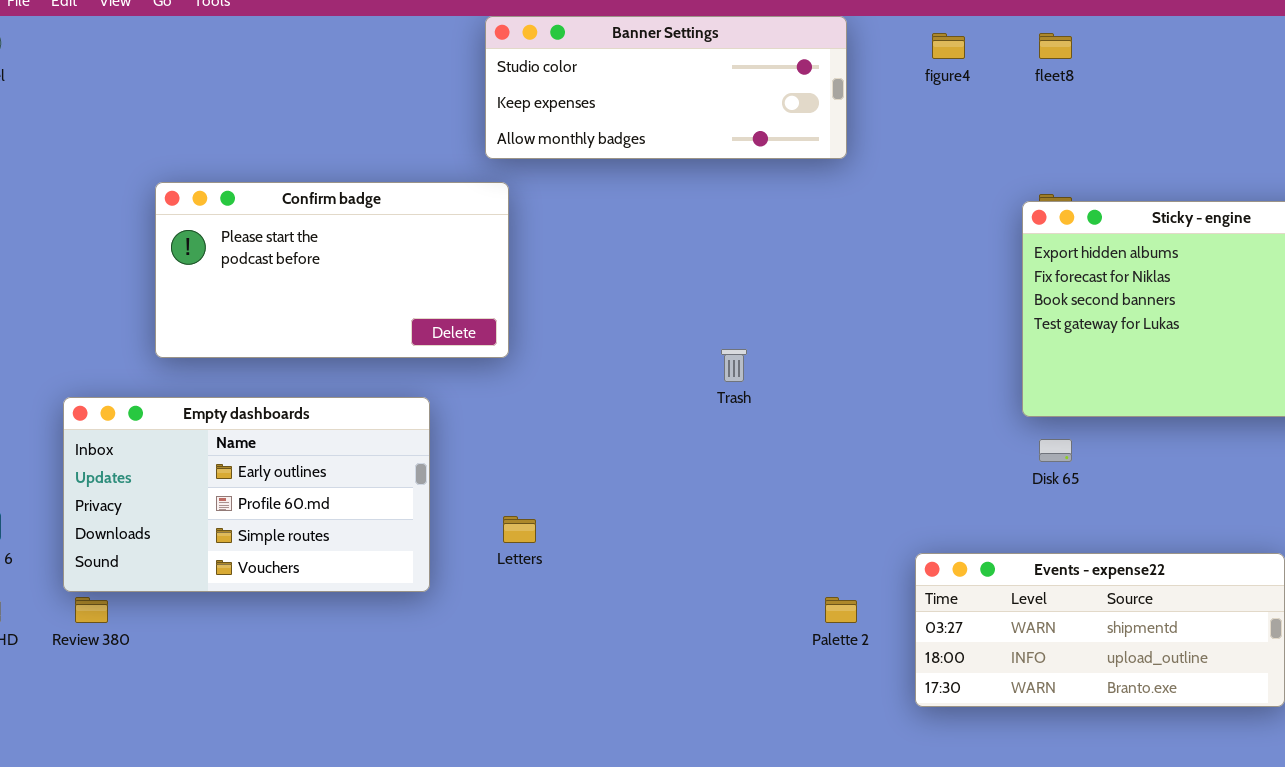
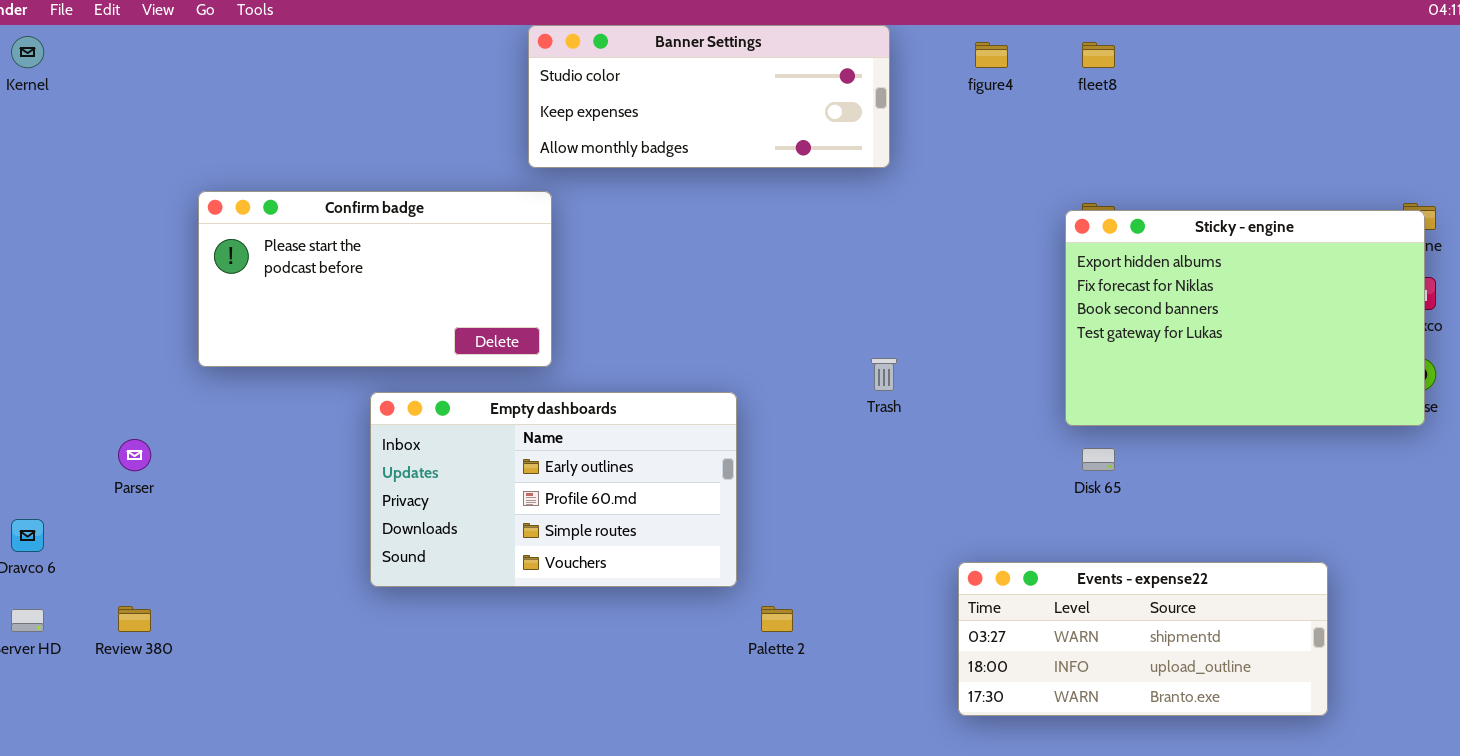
Trash: [721,349,747,382] -> [871,358,897,391], moved
Empty dashboards: [63,397,430,592] -> [370,392,737,587], moved
Palette 2: [825,597,857,623] -> [761,606,793,632], moved

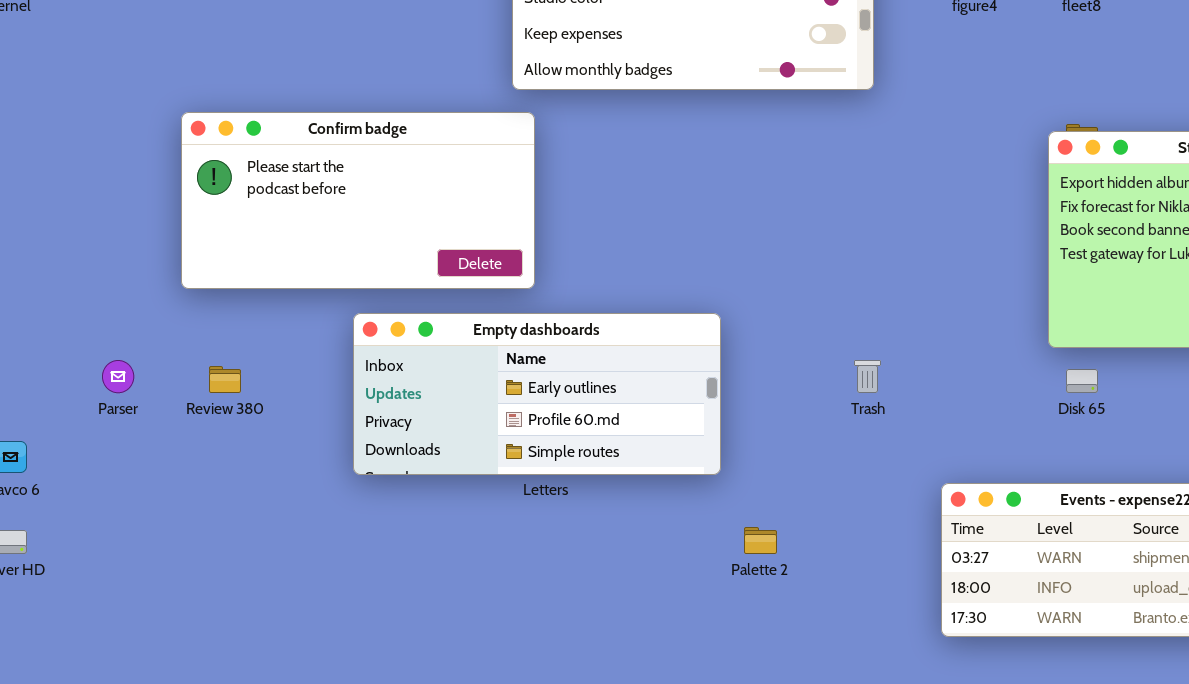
Trash: [871,358,897,391] -> [854,360,881,393], moved
Empty dashboards: [370,392,737,587] -> [353,313,721,475], resized
Review 380: [118,606,151,632] -> [209,366,241,393], moved

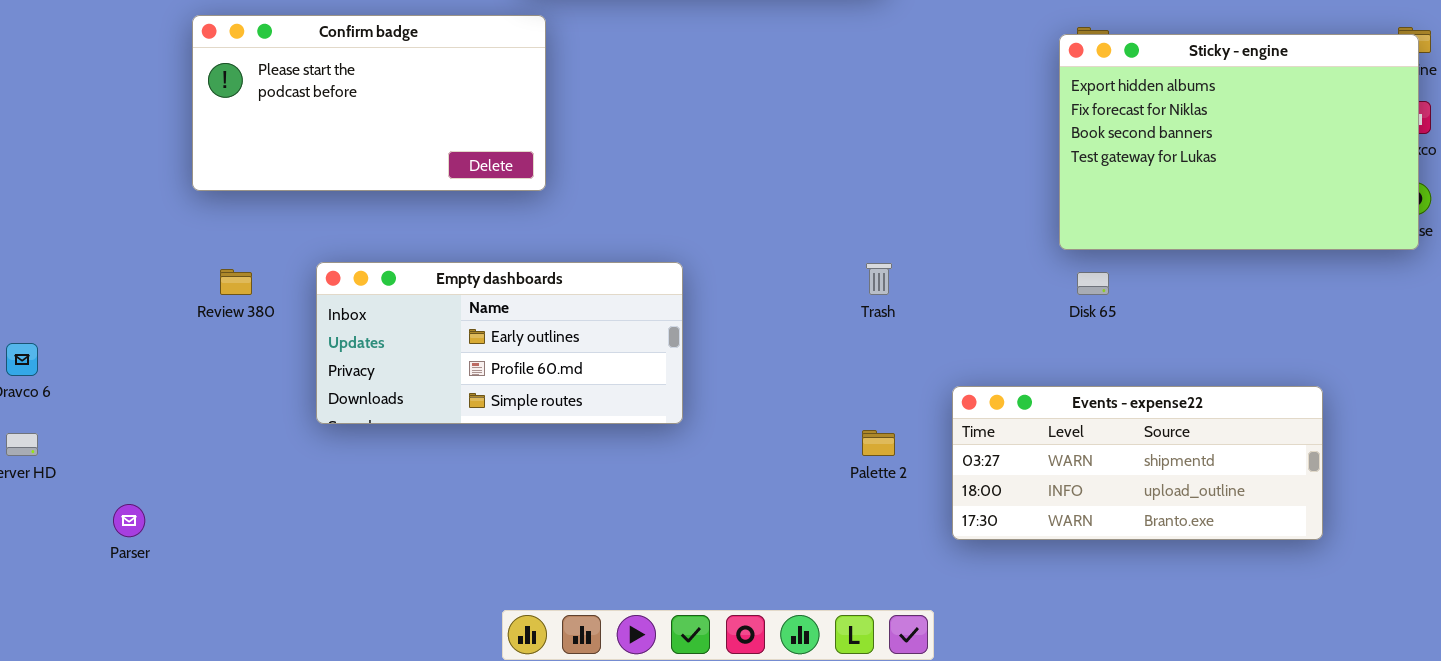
Empty dashboards: [353,313,721,475] -> [316,262,683,424], moved
Parser: [102,360,134,393] -> [113,504,145,537], moved
Palette 2: [744,527,777,554] -> [862,430,895,456], moved

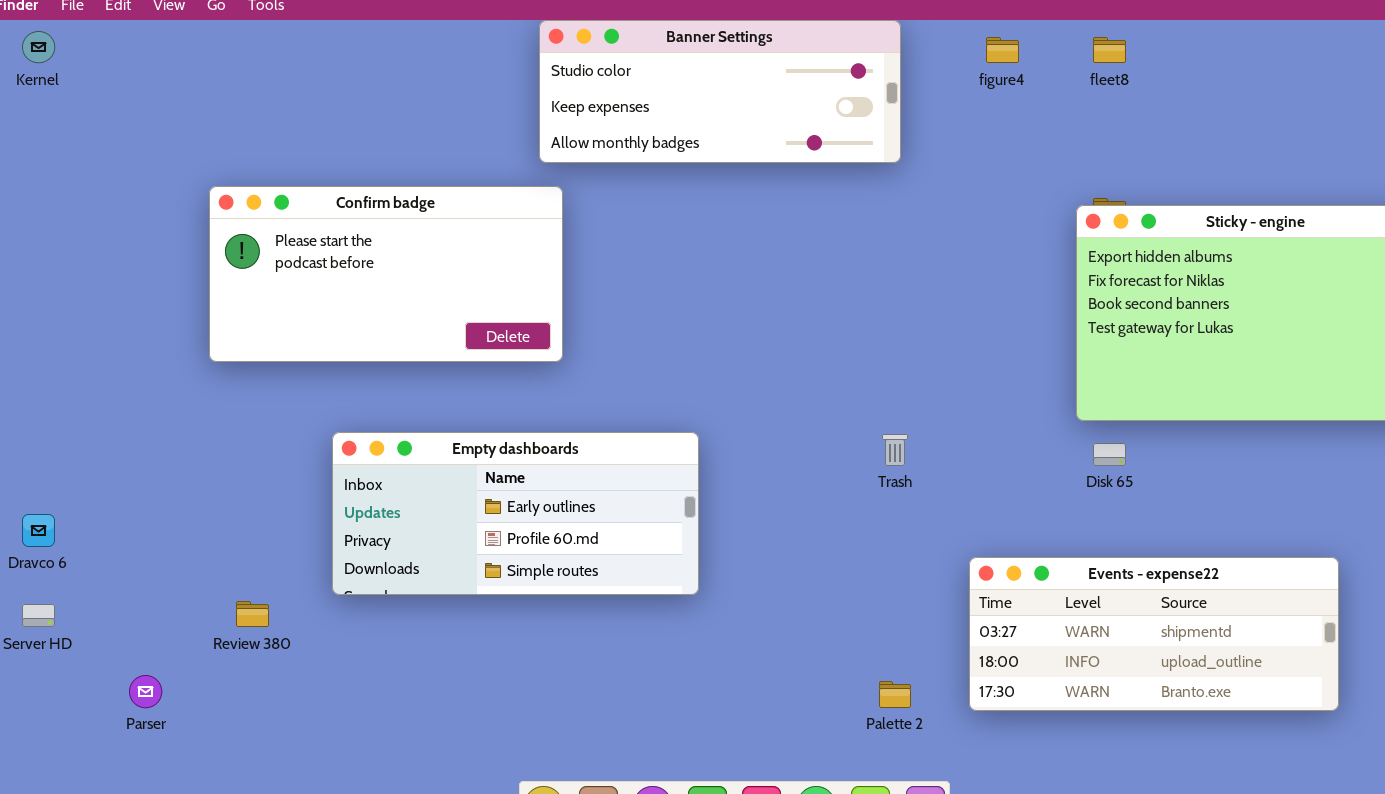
Review 380: [220,269,252,295] -> [236,601,269,627], moved
Palette 2: [862,430,895,456] -> [879,681,911,708], moved

